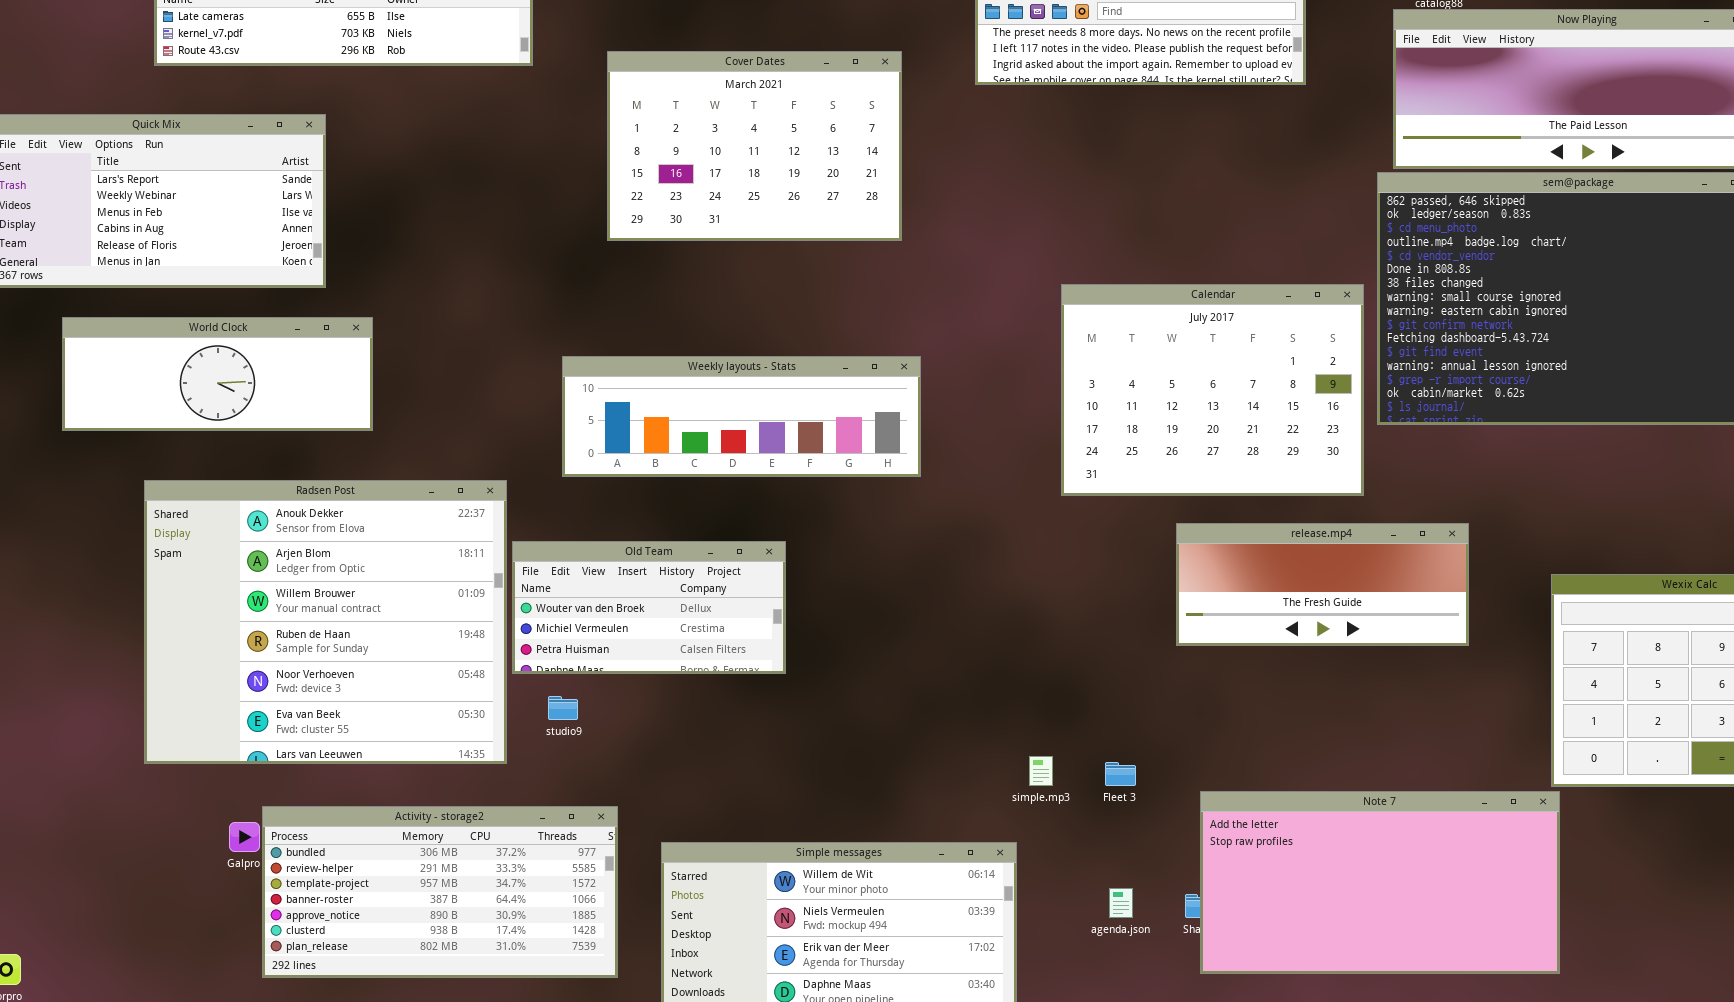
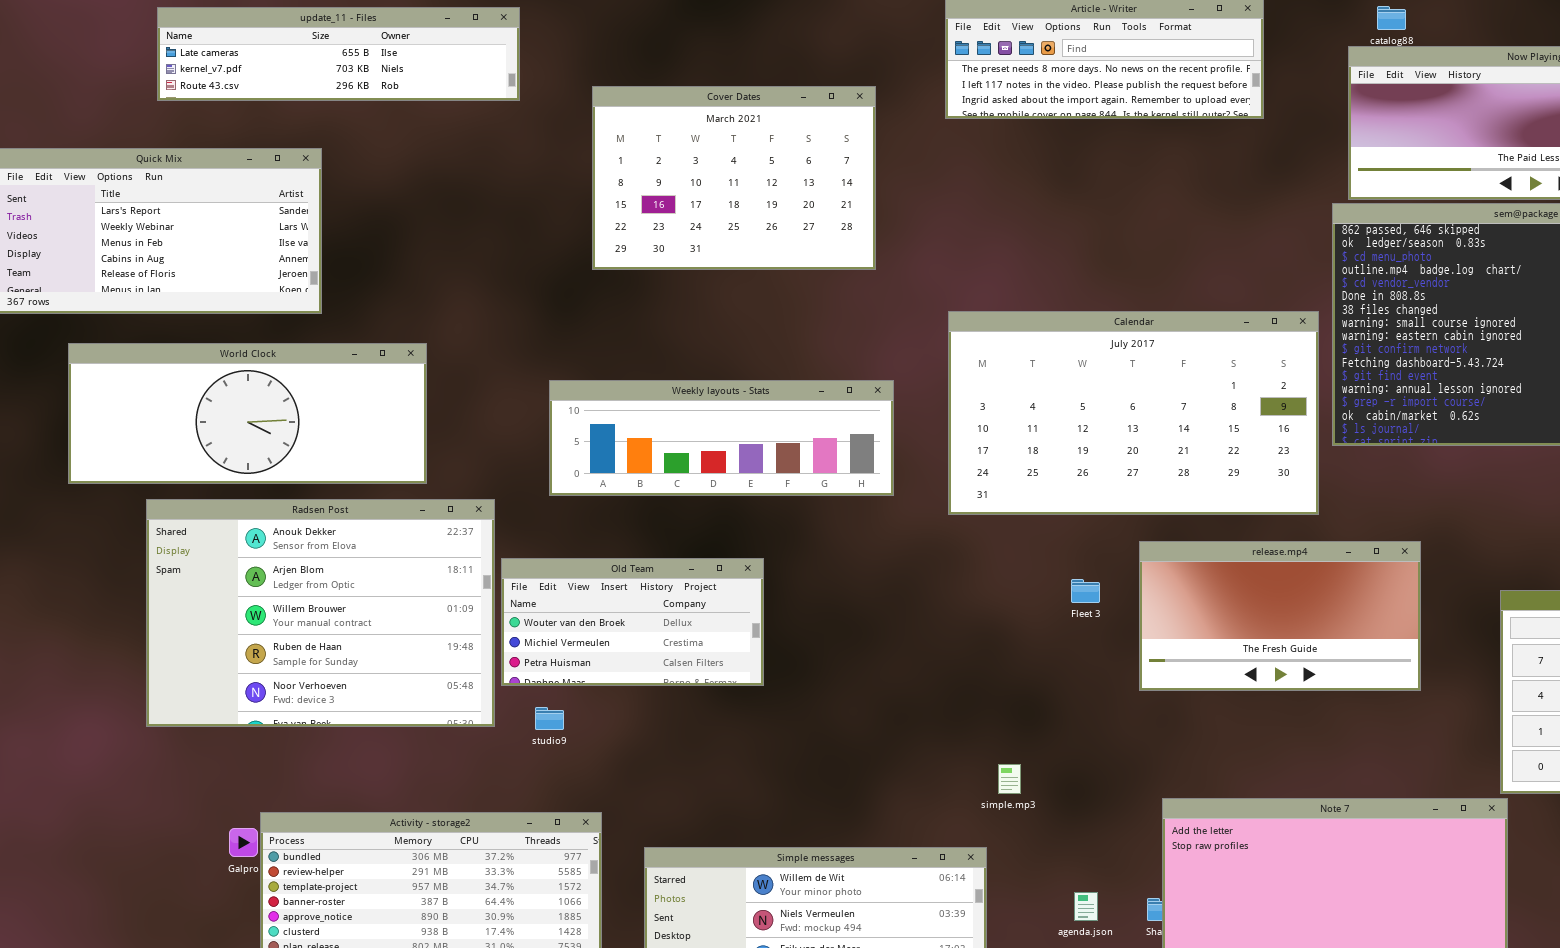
Calendar: [1061,284,1364,496] -> [948,311,1319,515], resized
World Clock: [62,317,373,431] -> [68,343,427,484], resized
Radsen Post: [144,480,507,764] -> [146,499,495,727], resized
release.mp4: [1176,523,1469,646] -> [1139,541,1421,691], resized
Fleet 3: [1105,762,1136,786] -> [1071,579,1100,603], moved

